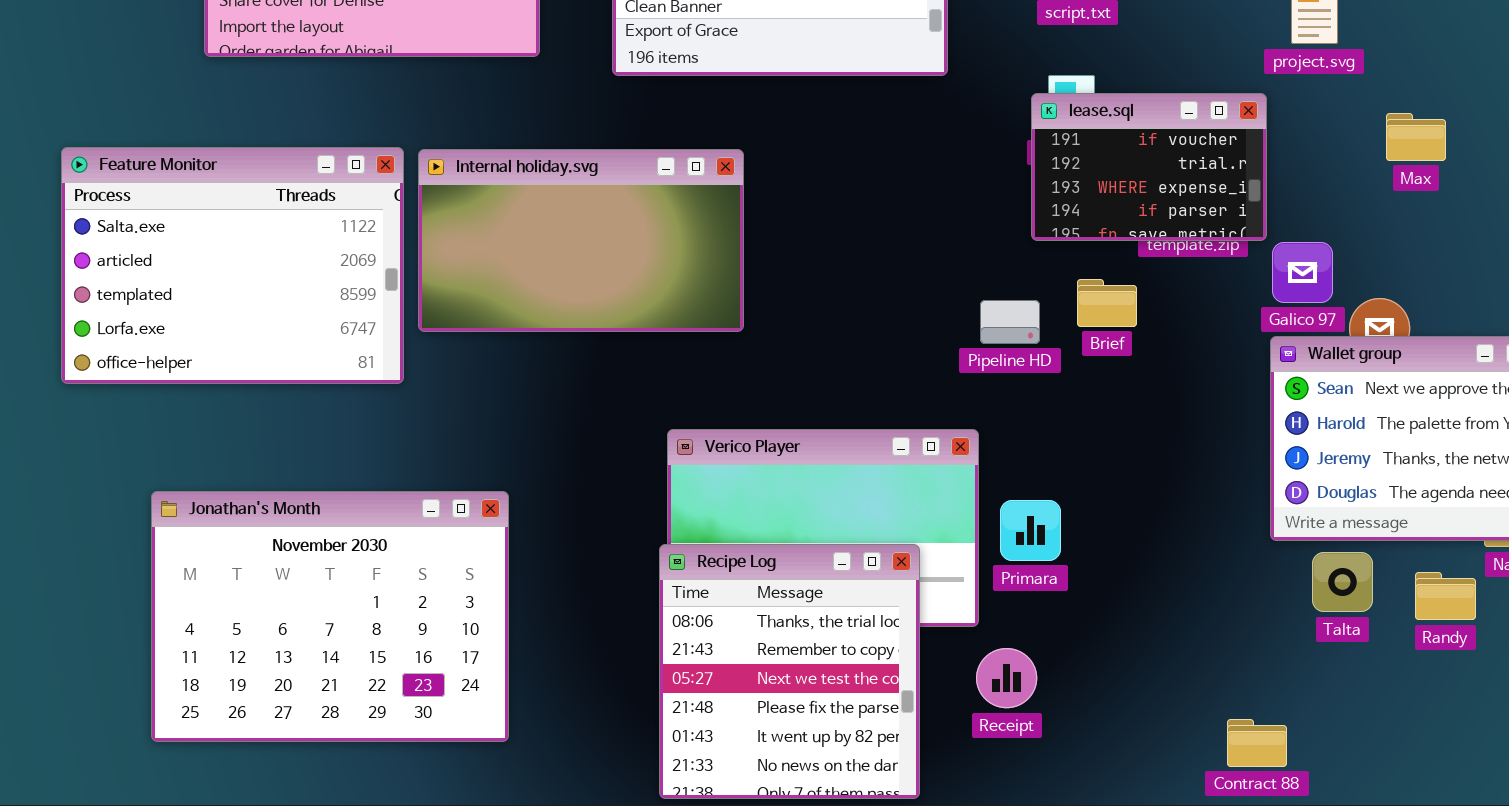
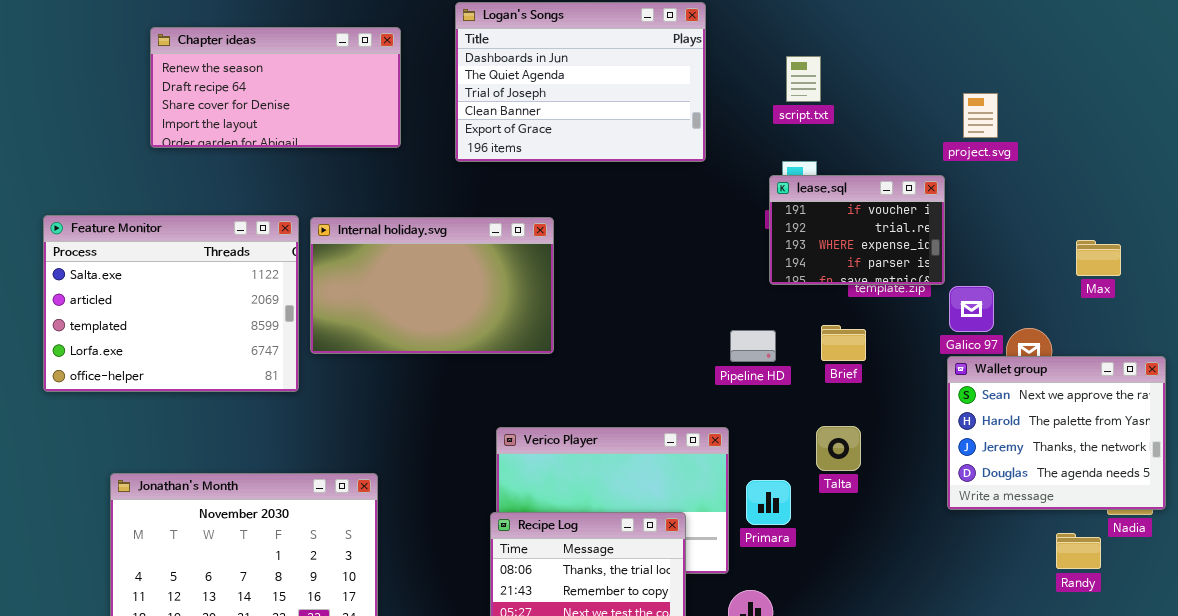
Max: [1386,113,1446,161] -> [1076,240,1121,276], moved
Brief: [1077,279,1137,327] -> [821,325,866,361], moved
Talta: [1312,552,1373,612] -> [816,426,861,471], moved

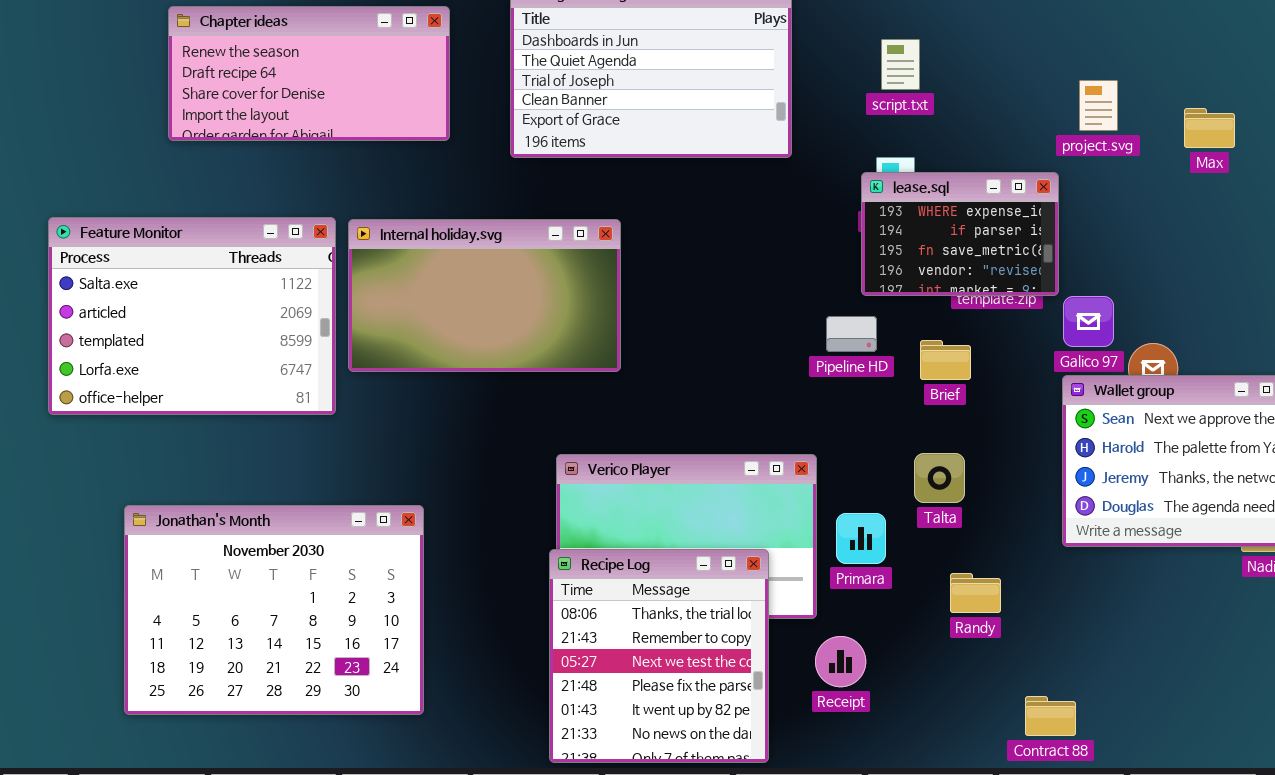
lease.sql: [769,175,945,285] -> [861,172,1059,296], scrolled down 2 rows
Max: [1076,240,1121,276] -> [1184,108,1235,148], moved
Pipeline HD: [730,330,776,362] -> [826,316,877,352], moved
Randy: [1056,533,1101,569] -> [950,573,1001,613], moved

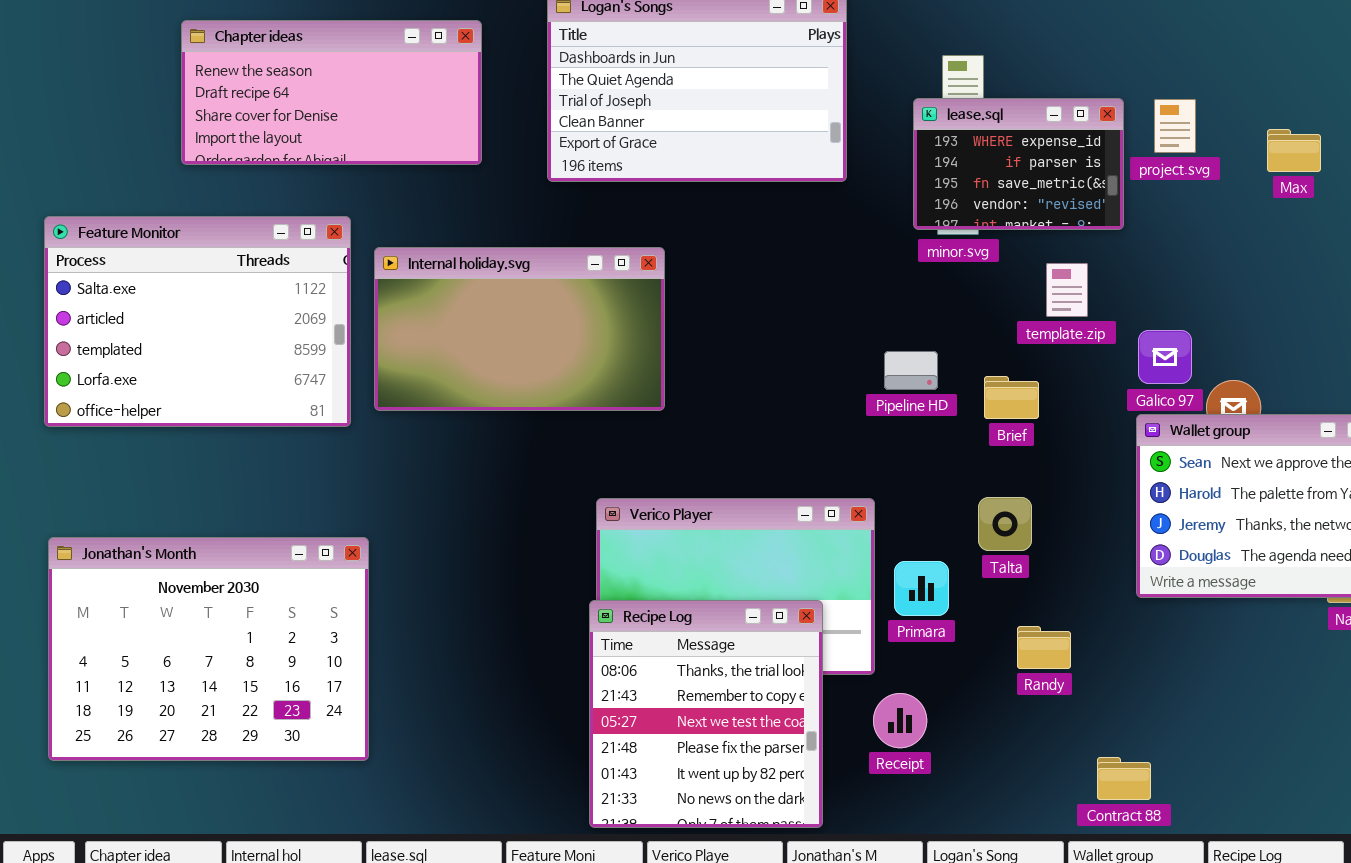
lease.sql: [861,172,1059,296] -> [913,98,1124,230], moved
Feature Monitor: [48,217,336,415] -> [44,216,351,427], moved
Jonathan's Month: [124,505,424,715] -> [48,537,369,761], moved

